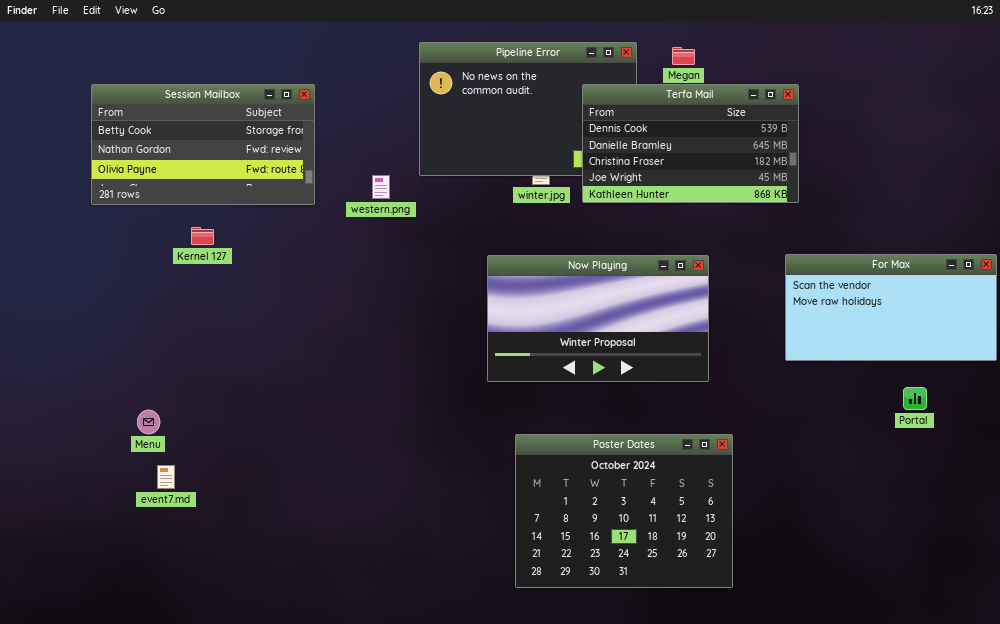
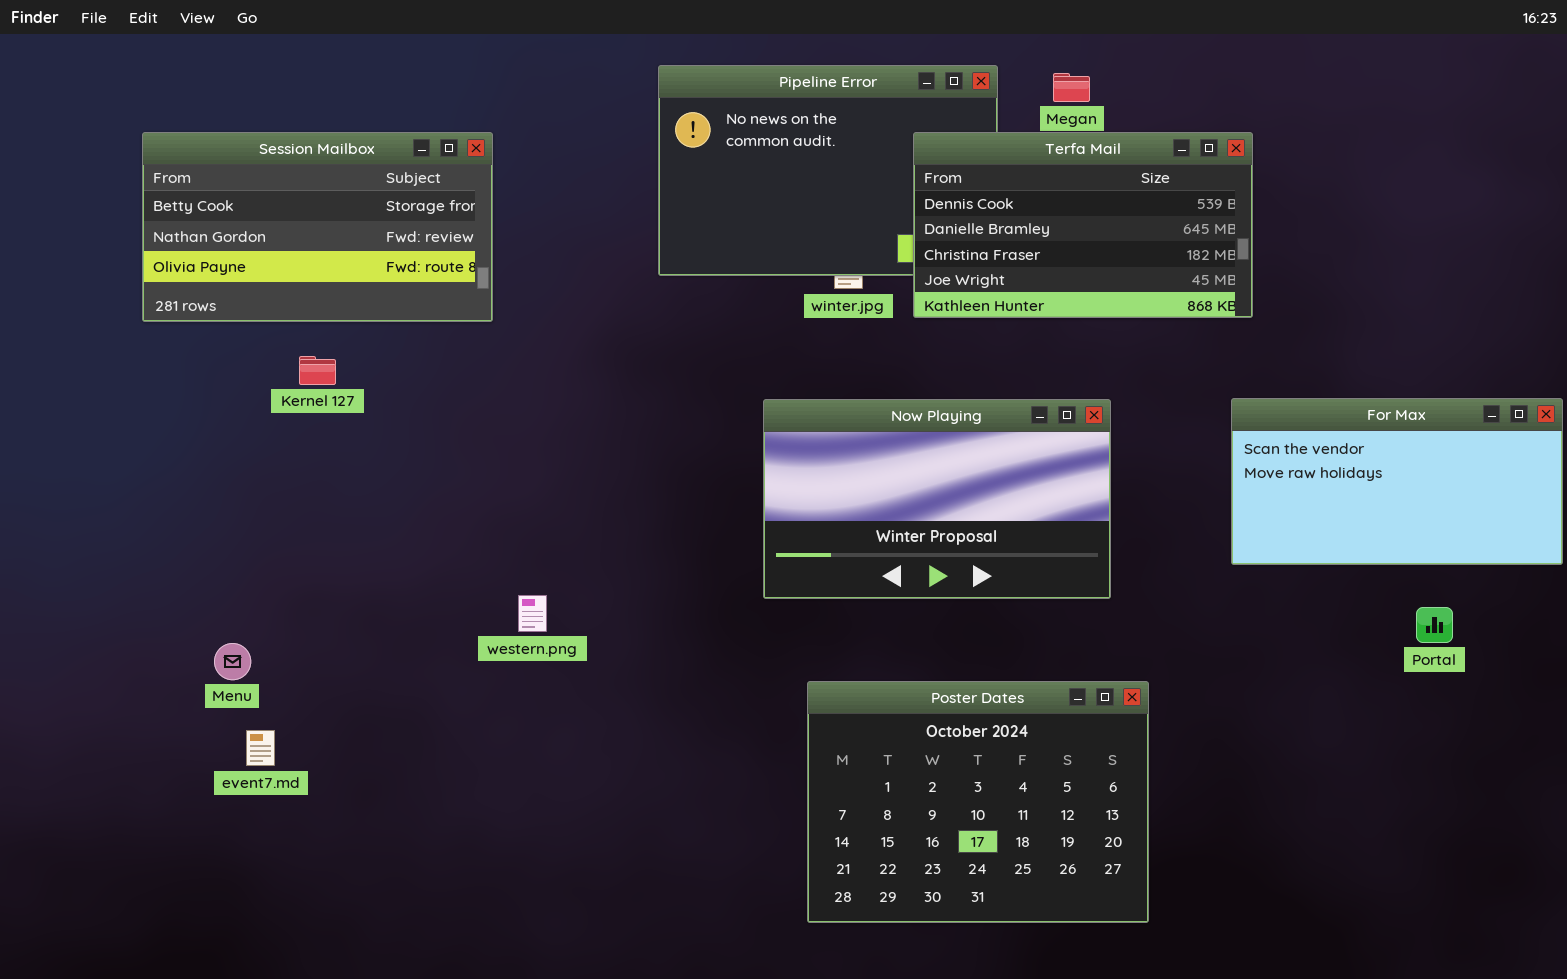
western.png: [372,175,390,199] -> [518,595,547,632], moved

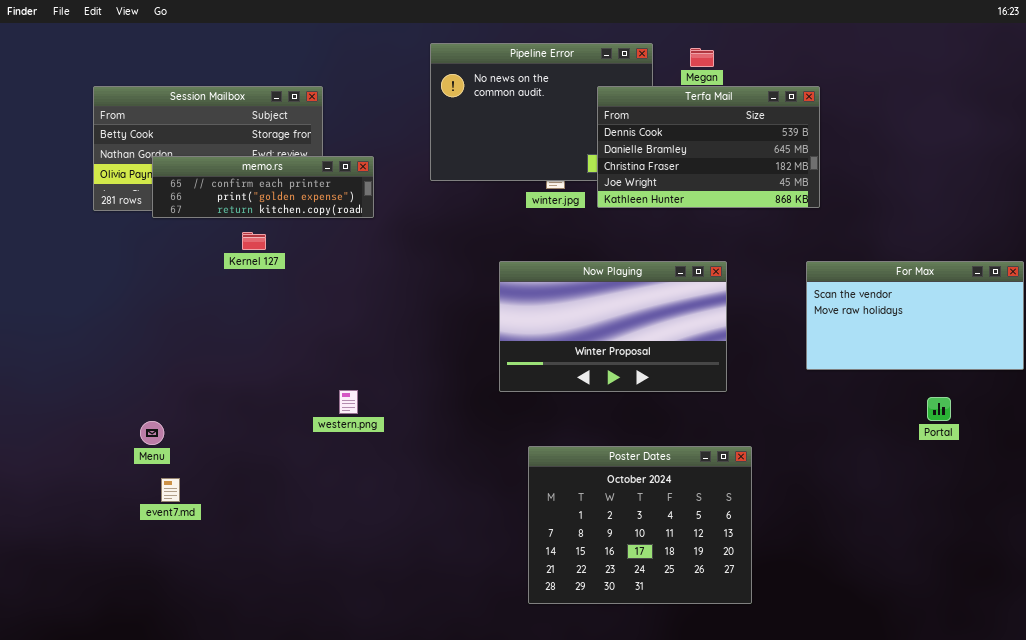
memo.rs: none -> [152,156,374,218], opened
Kernel 127: [299,356,336,385] -> [242,232,266,250], moved

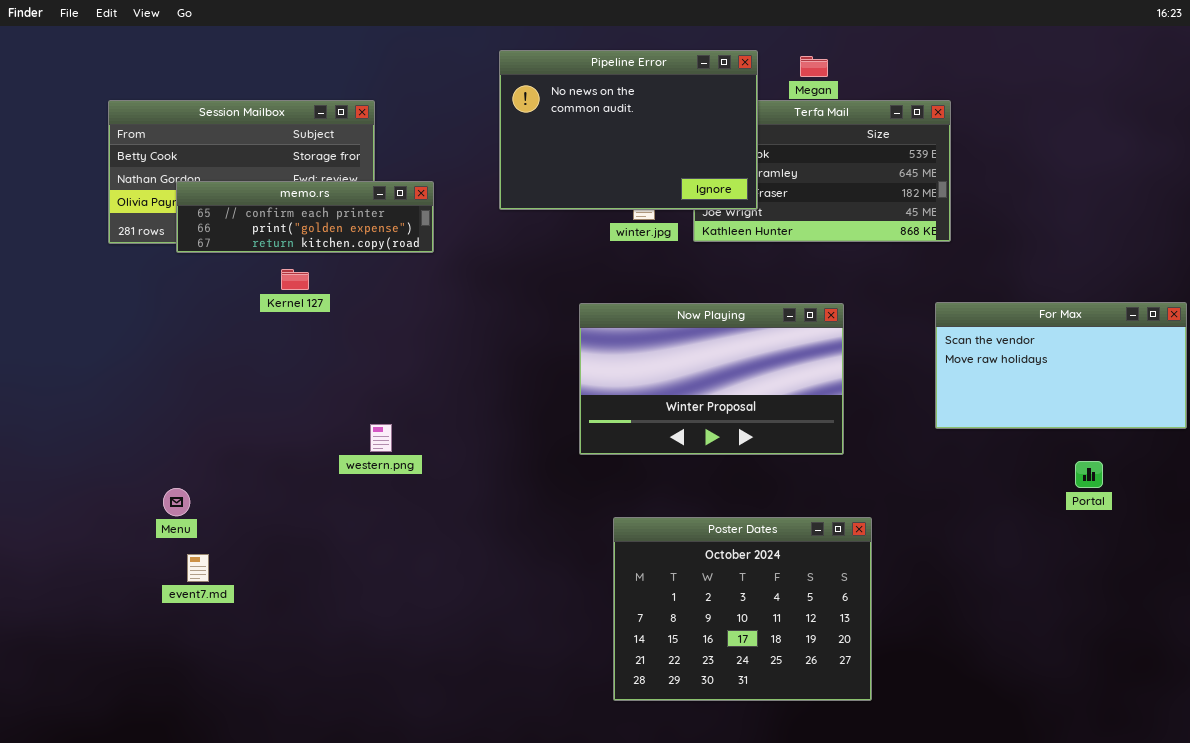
Pipeline Error: [430,43,653,181] -> [499,50,758,210], raised
western.png: [339,390,358,414] -> [370,424,392,452], moved

